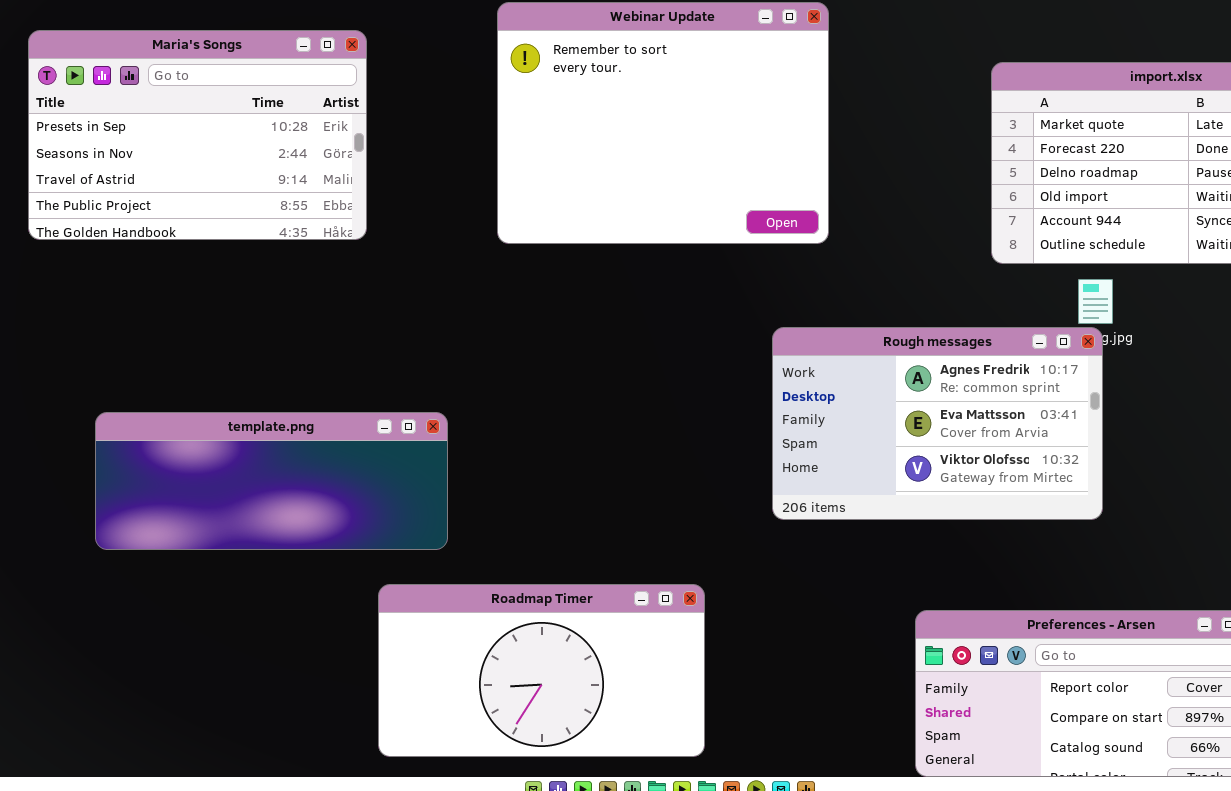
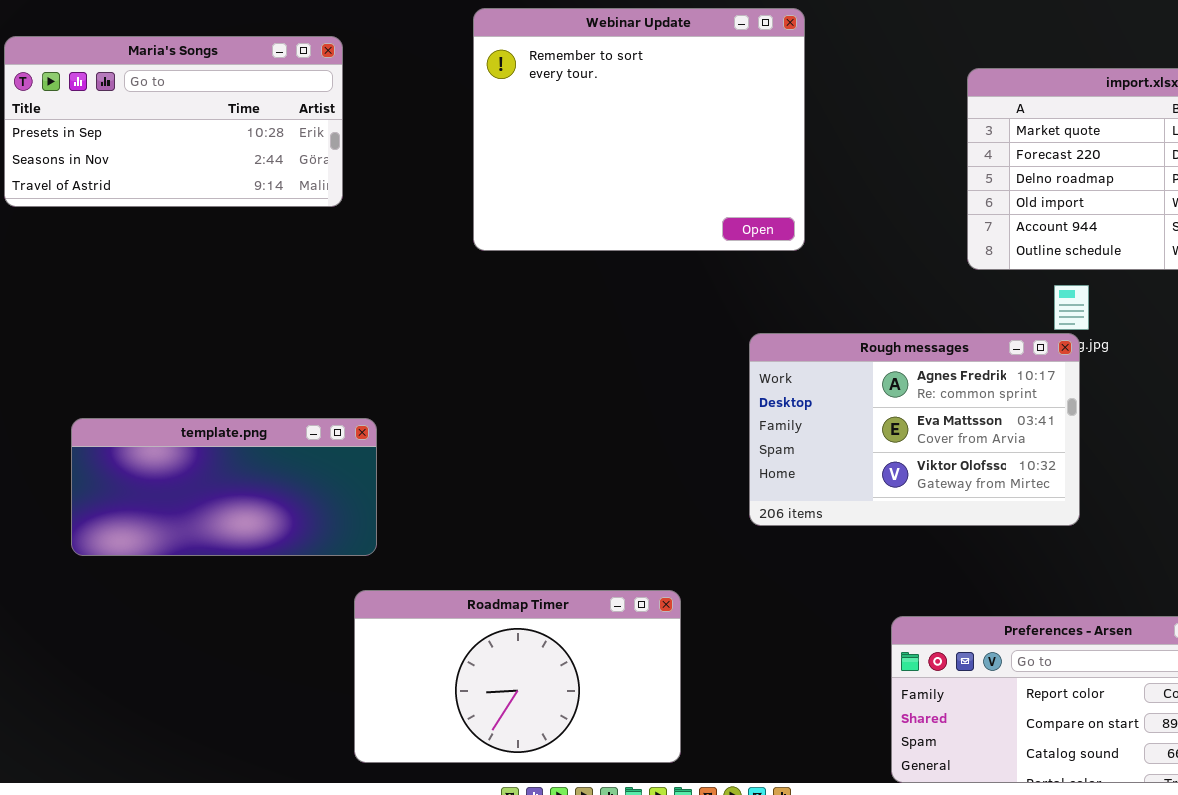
Maria's Songs: [28,30,367,240] -> [4,36,343,207], resized
template.png: [95,412,448,550] -> [71,418,377,556], resized

